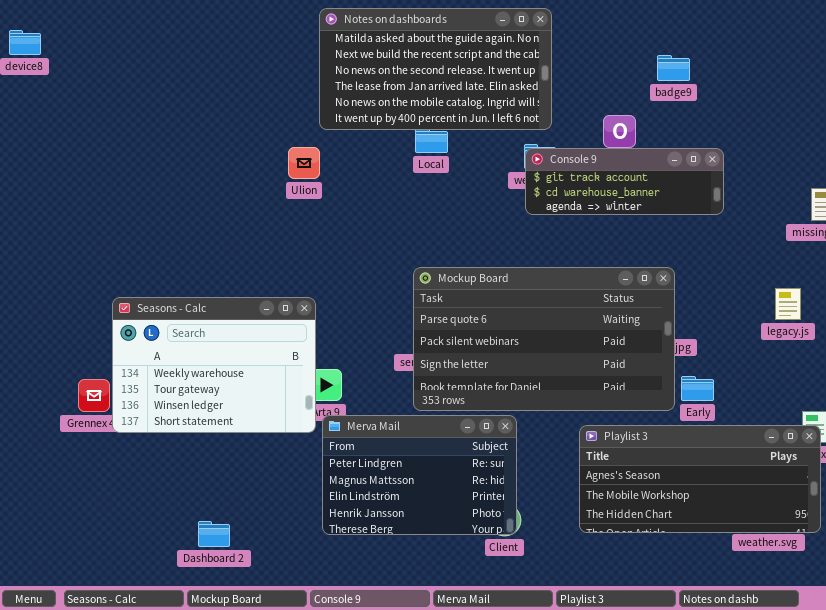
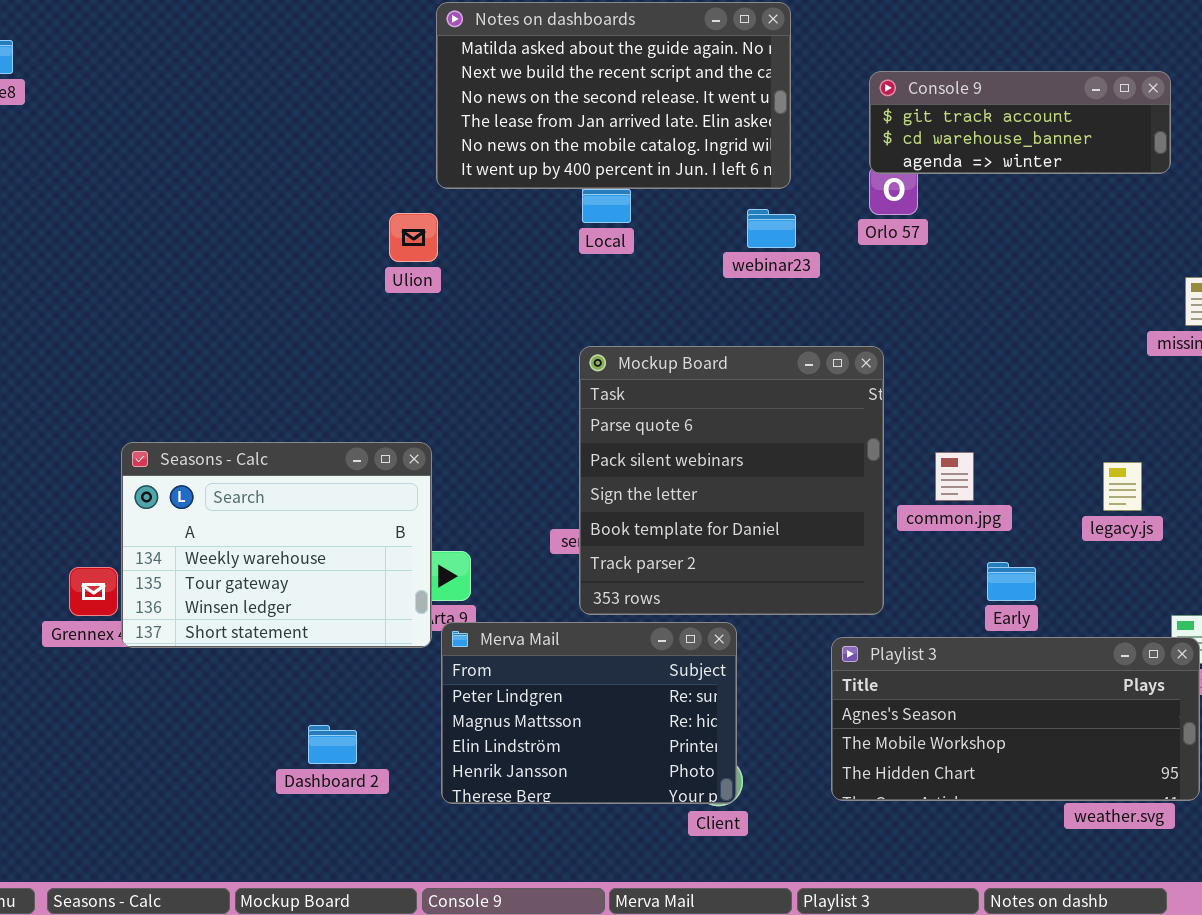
Console 9: [525,148,724,215] -> [869,71,1171,174], moved
Mockup Board: [413,267,675,411] -> [579,346,884,615], resized
legacy.js: [775,288,801,320] -> [1103,462,1142,511], moved
Dashboard 2: [198,521,230,547] -> [308,725,357,764], moved

